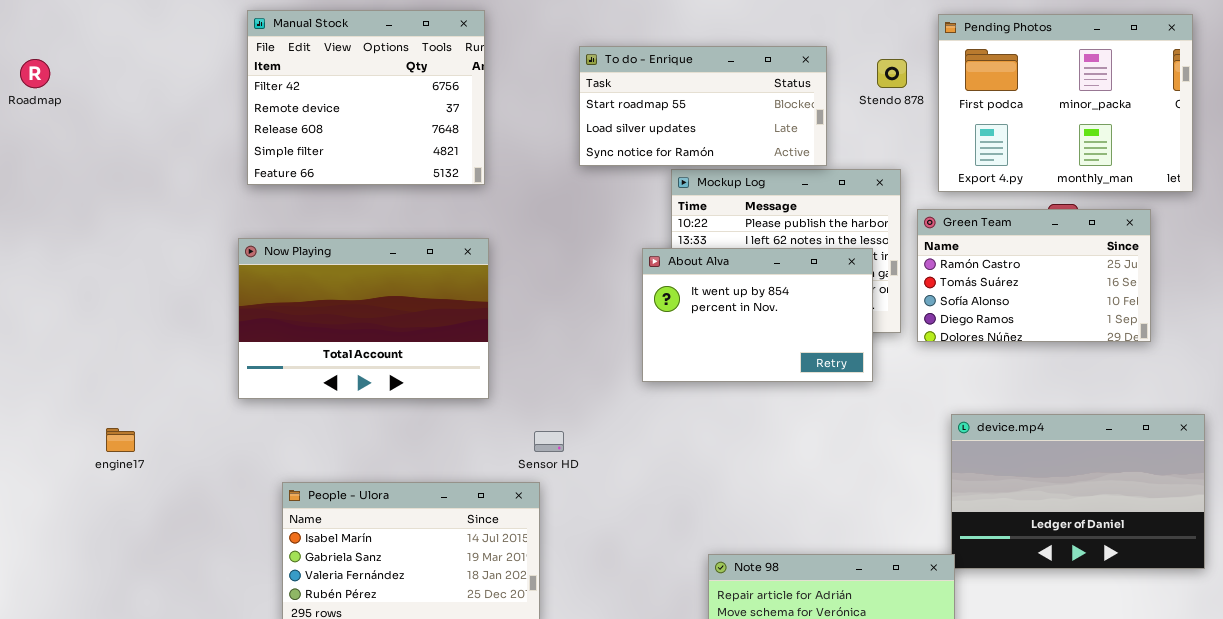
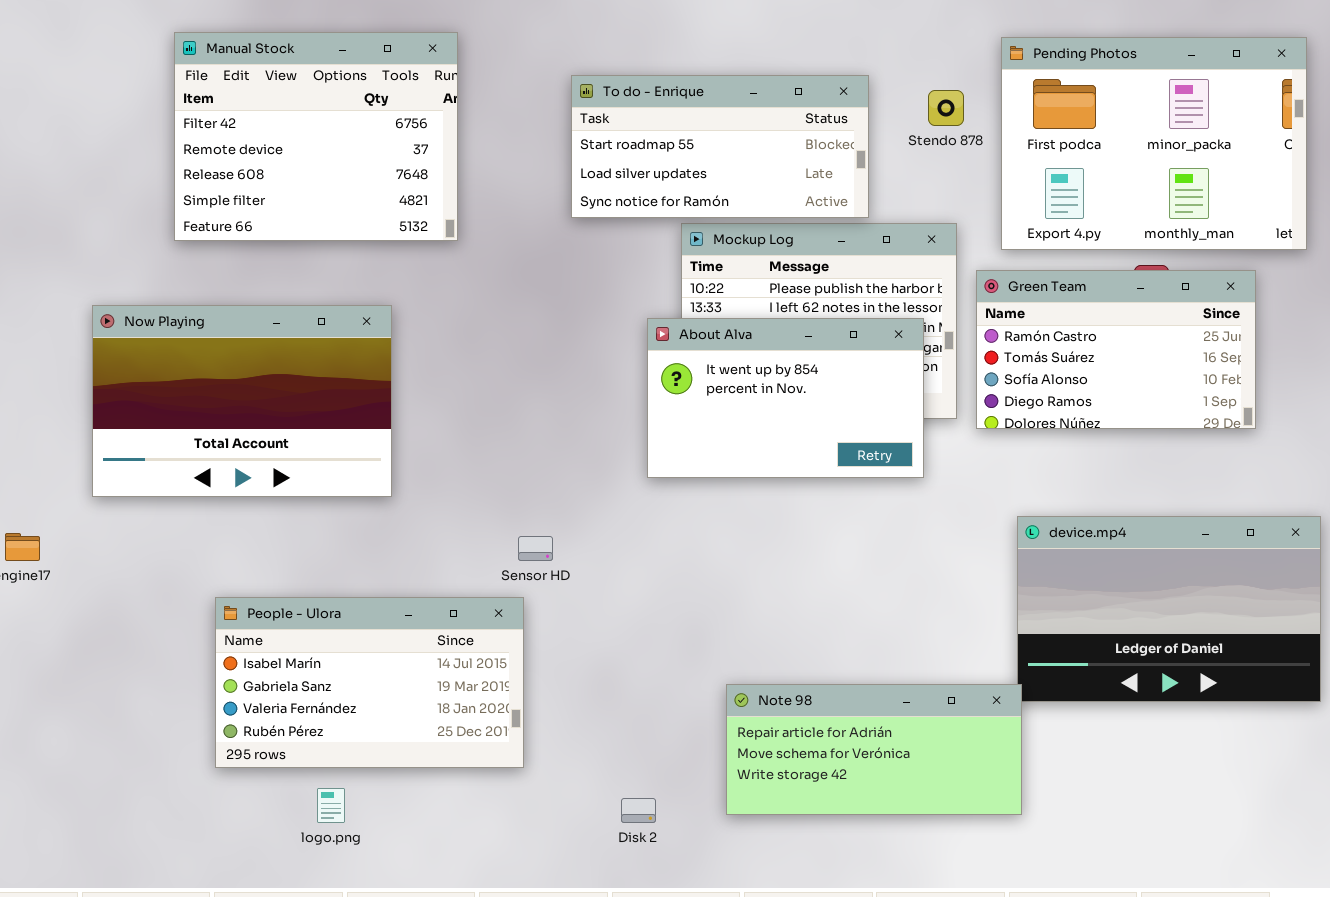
Now Playing: [238,238,489,399] -> [92,305,392,497], moved

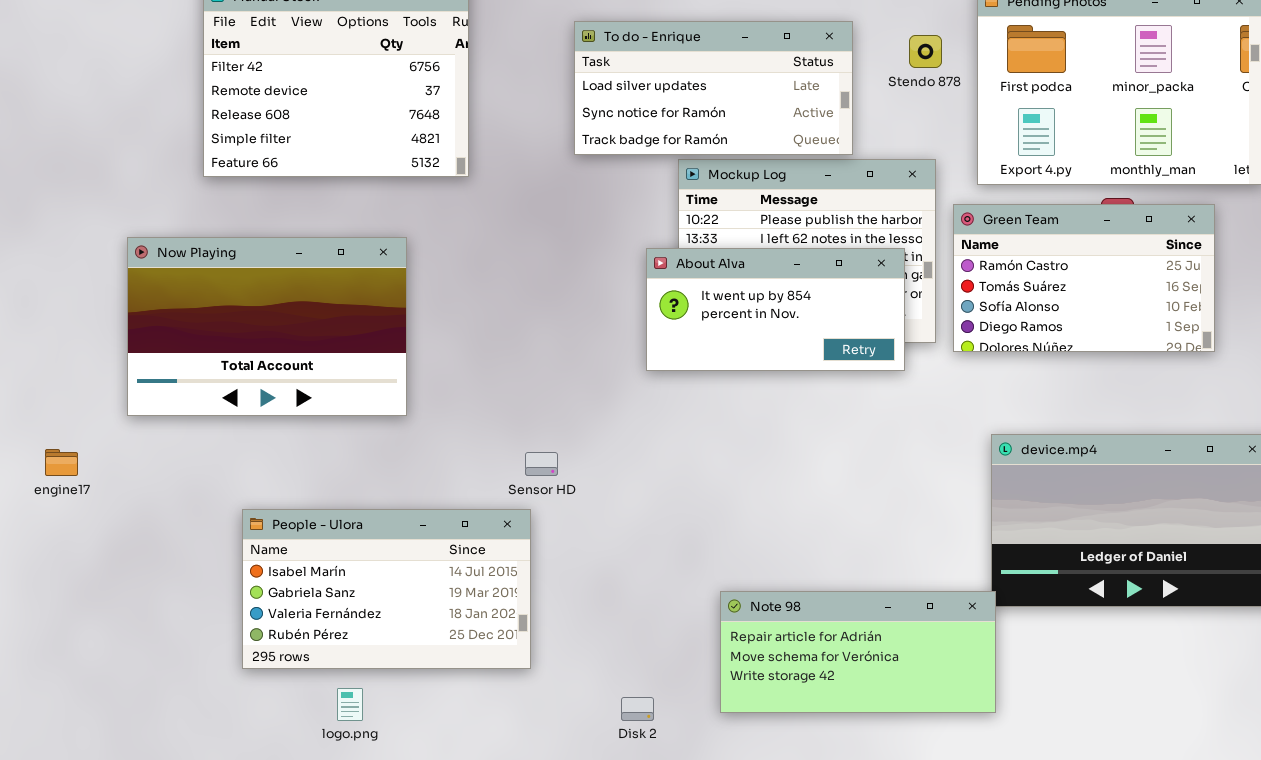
To do - Enrique: [571,75,869,218] -> [574,21,853,155], scrolled down 1 row
About Alva: [647,318,924,478] -> [646,248,905,371], resized

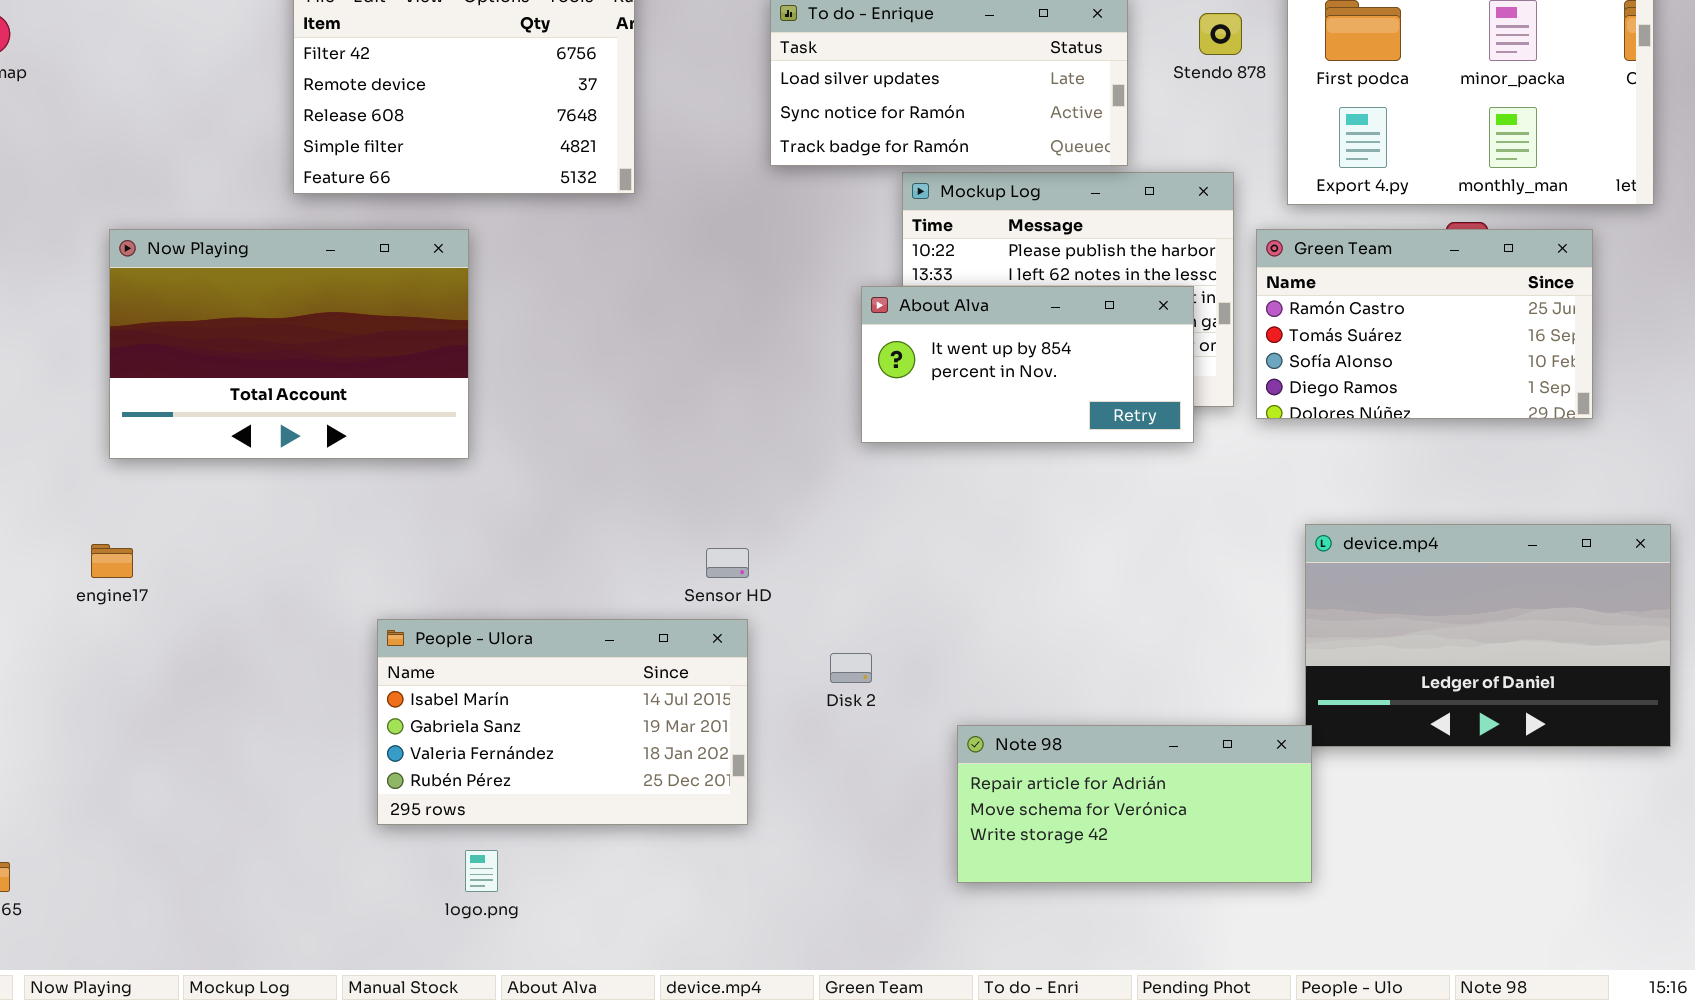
Now Playing: [127,237,407,416] -> [109,229,469,459], moved
People - Ulora: [242,509,531,669] -> [377,619,748,825], moved
Disk 2: [621,697,654,721] -> [830,653,872,683], moved

